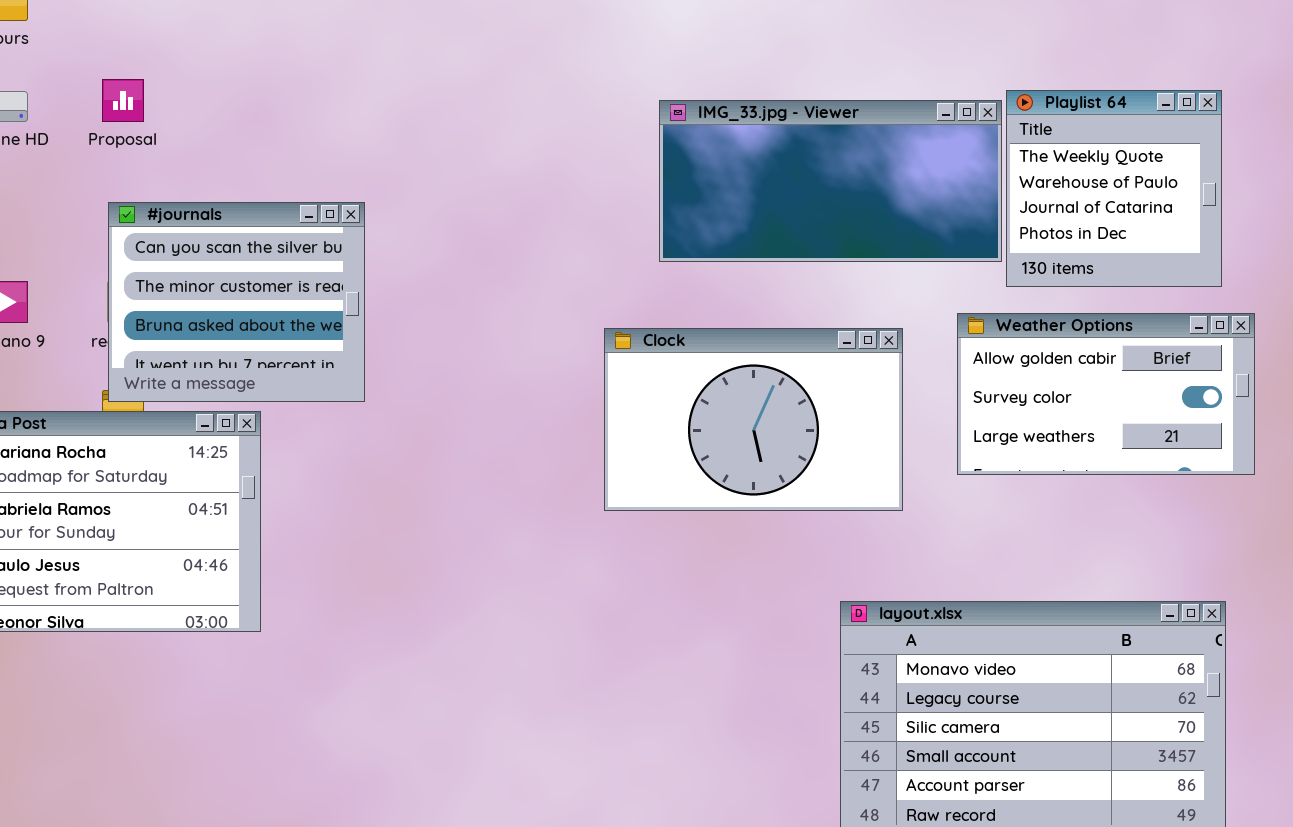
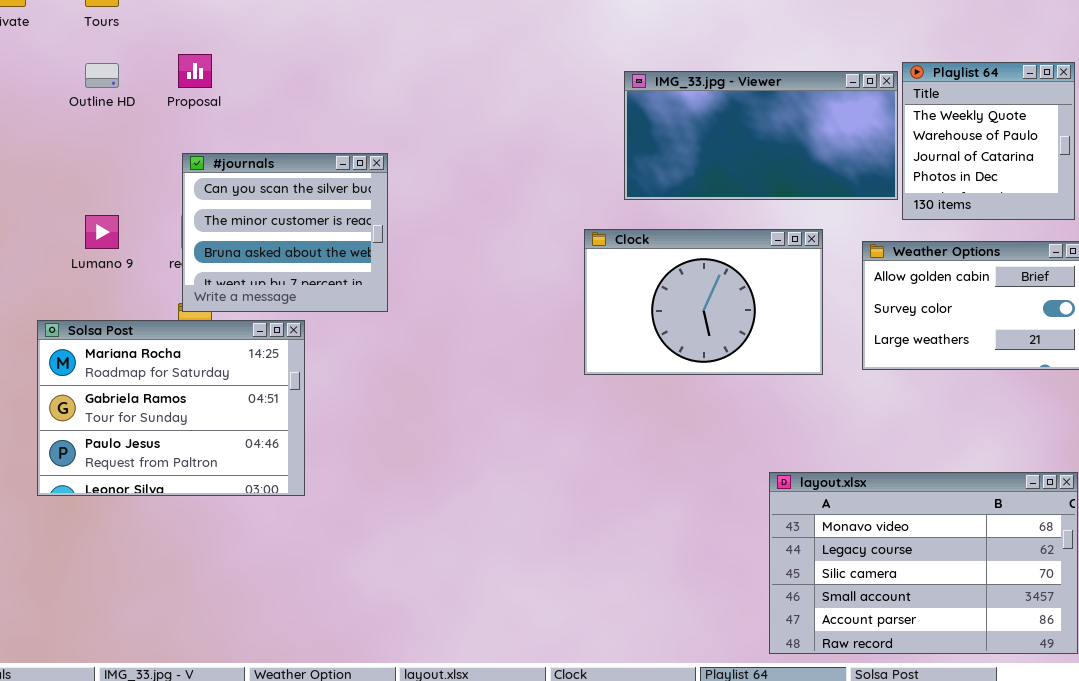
Clock: [604,328,903,511] -> [584,229,823,375], moved

